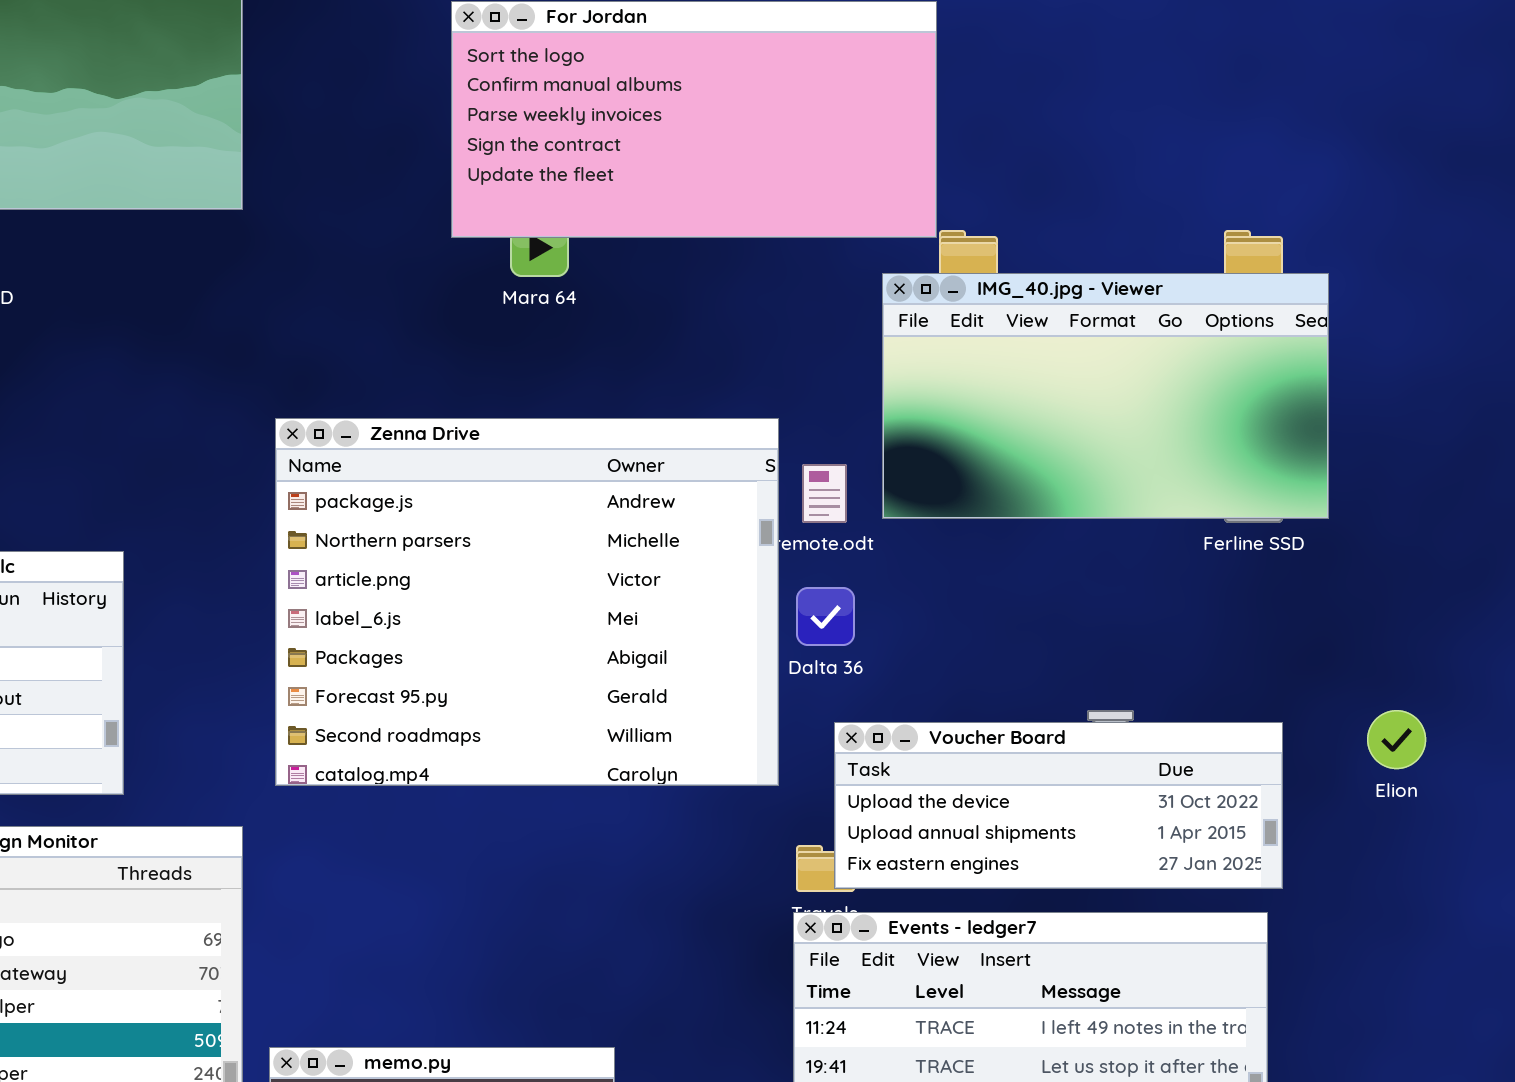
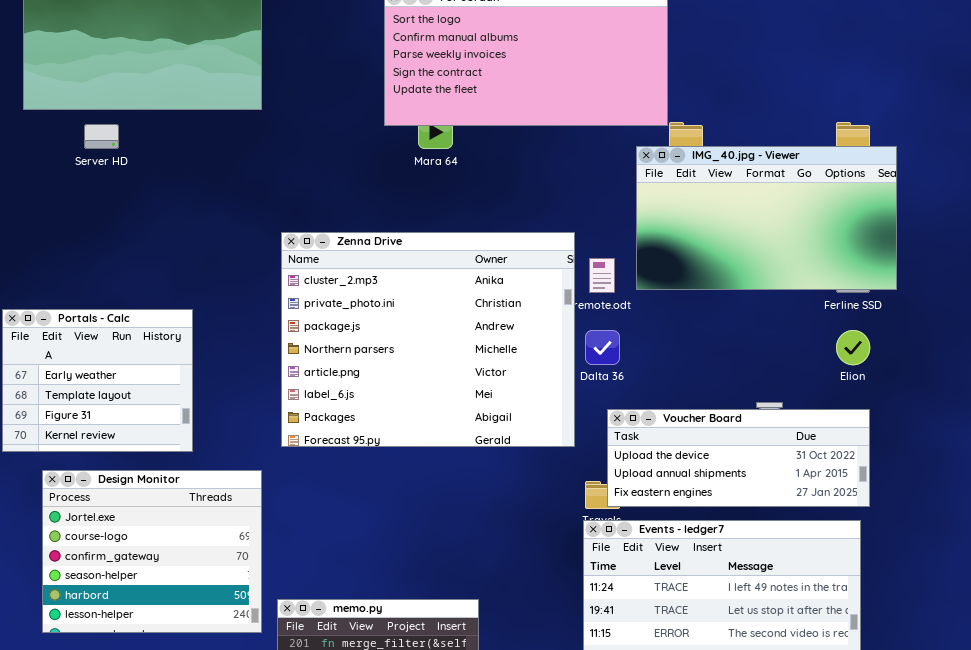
Zenna Drive: [275,418,779,786] -> [281,232,575,447], scrolled up 2 rows
Elion: [1367,710,1426,769] -> [836,330,870,365], moved

